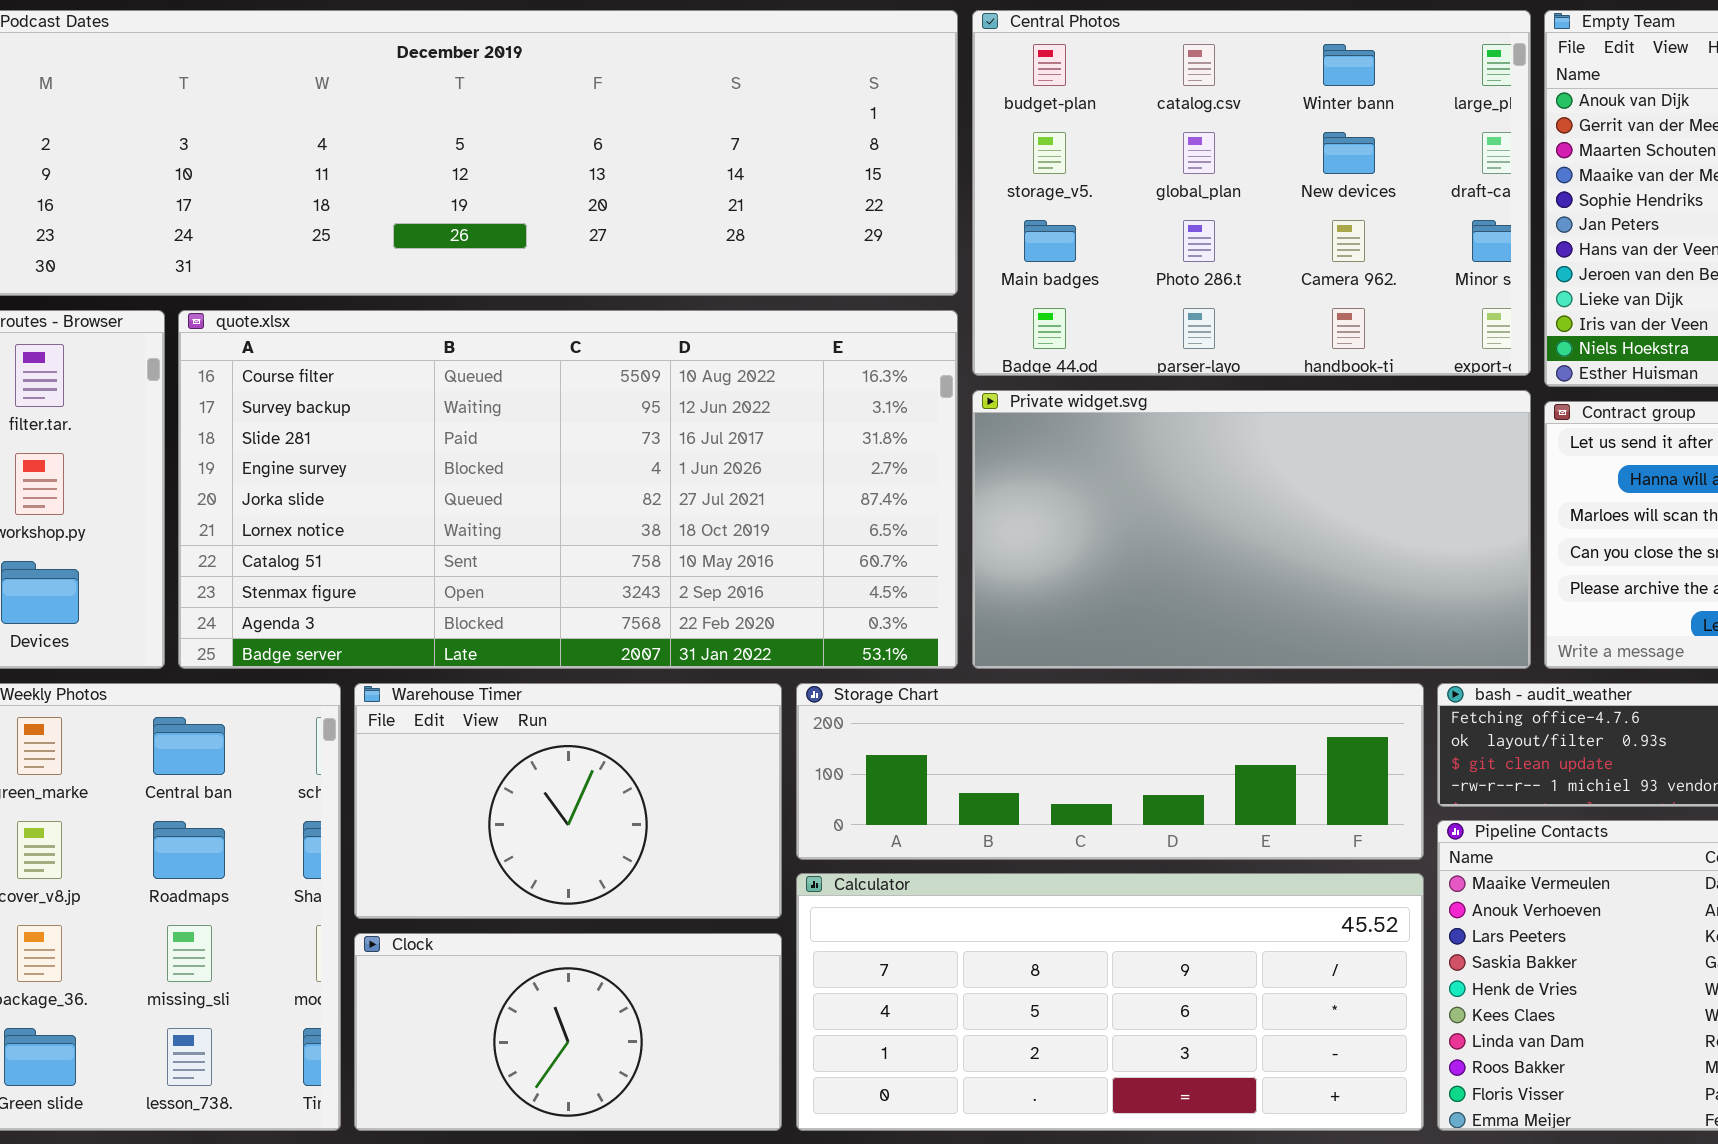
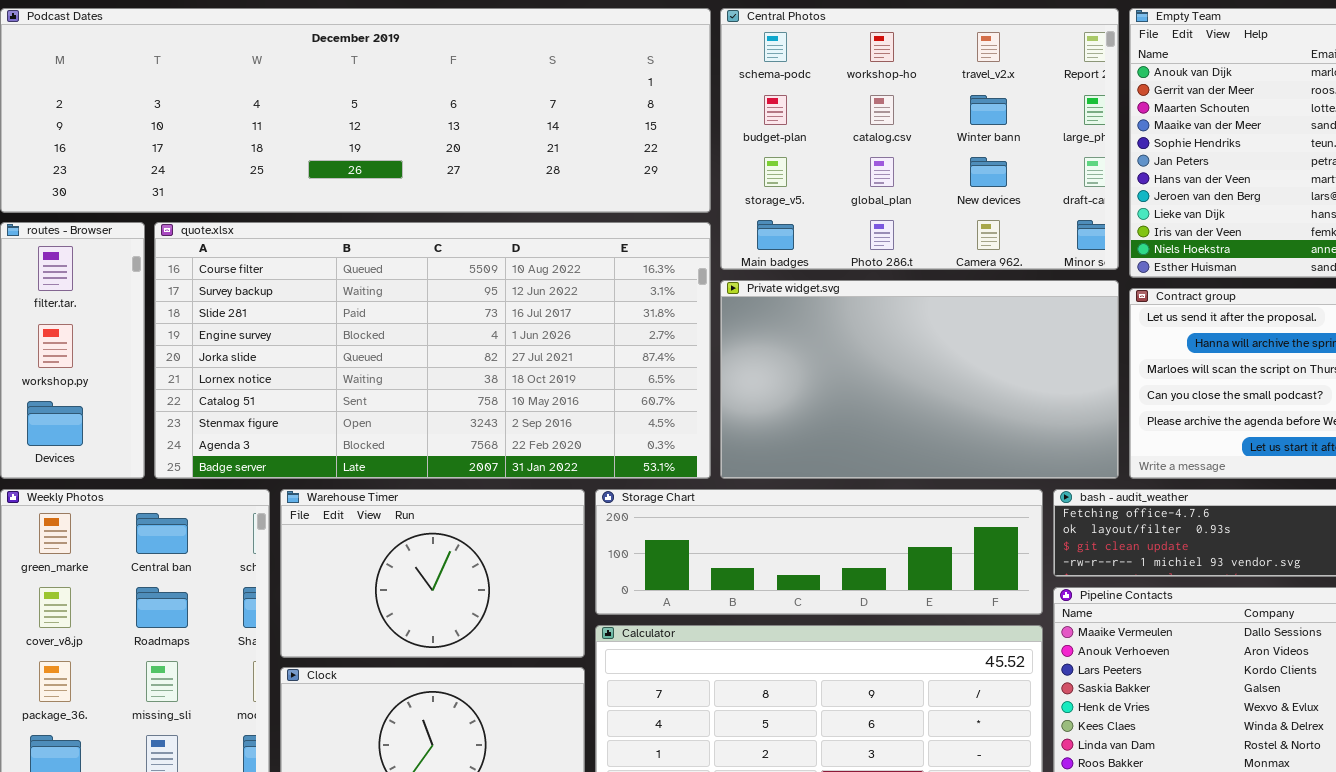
Central Photos: [972,10,1531,376] -> [720,8,1119,270], scrolled up 1 row

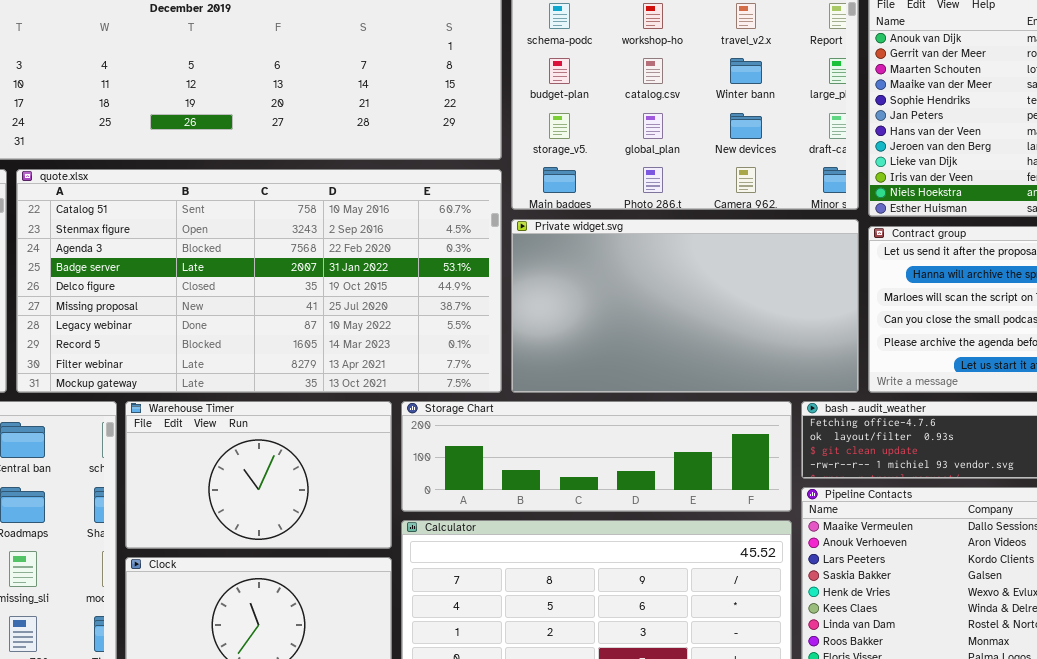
quote.xlsx: [154,222,711,479] -> [16,169,502,393], scrolled down 6 rows

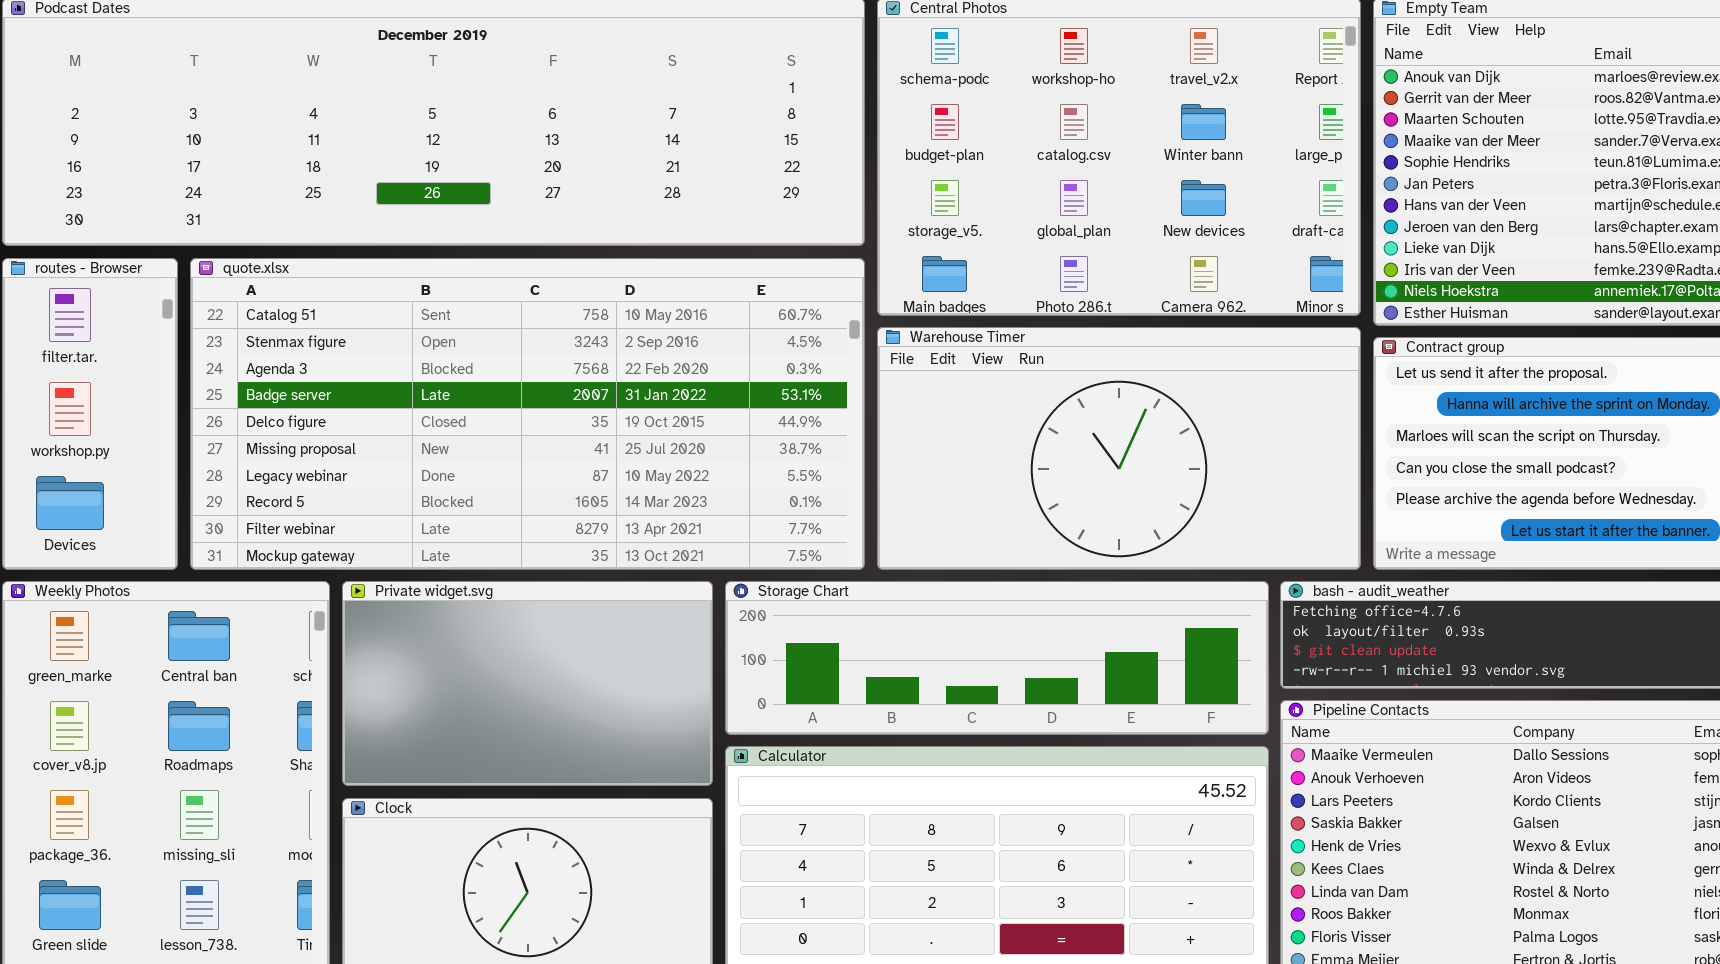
Private widget.svg: [511,219,859,393] -> [342,581,713,786], moved, resized
Warehouse Timer: [125,401,392,549] -> [877,327,1361,570], moved, resized

